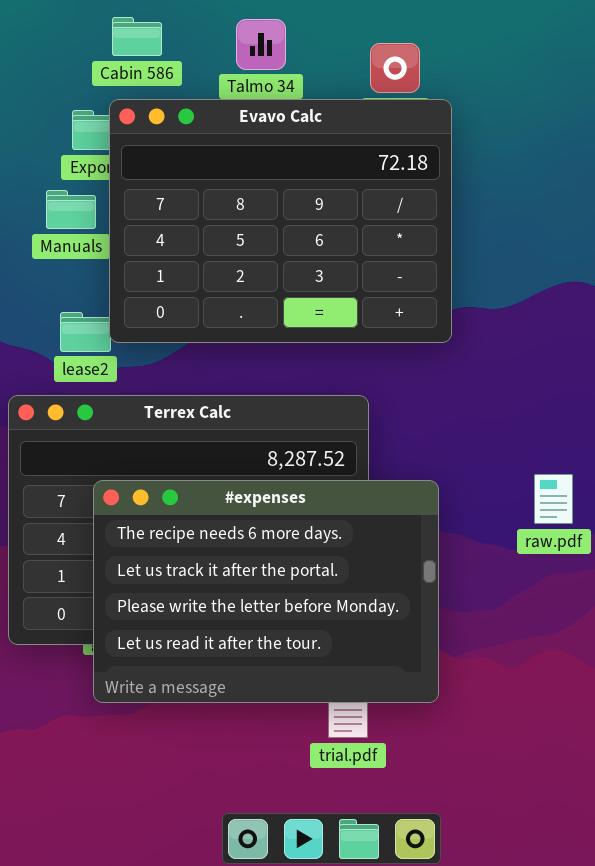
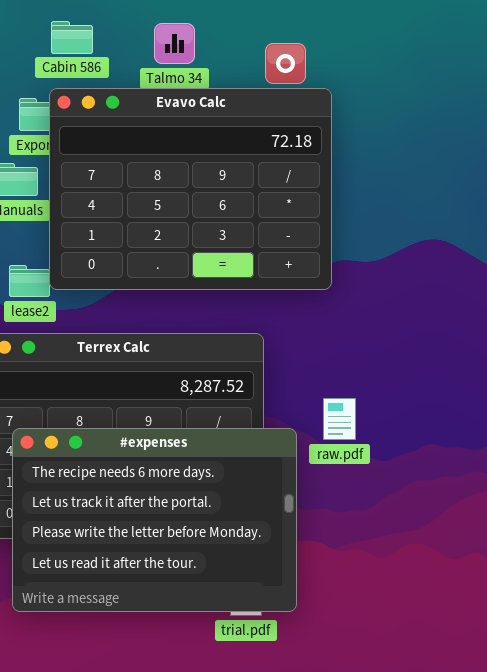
raw.pdf: [534,474,573,524] -> [323,398,356,440], moved
#expenses: [93,480,439,703] -> [12,428,297,612], moved

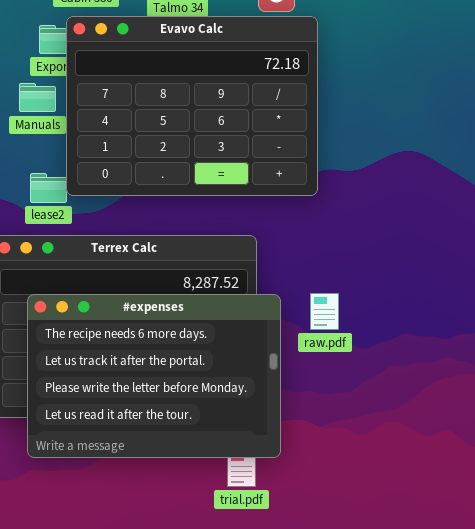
#expenses: [12,428,297,612] -> [27,294,281,458], moved

